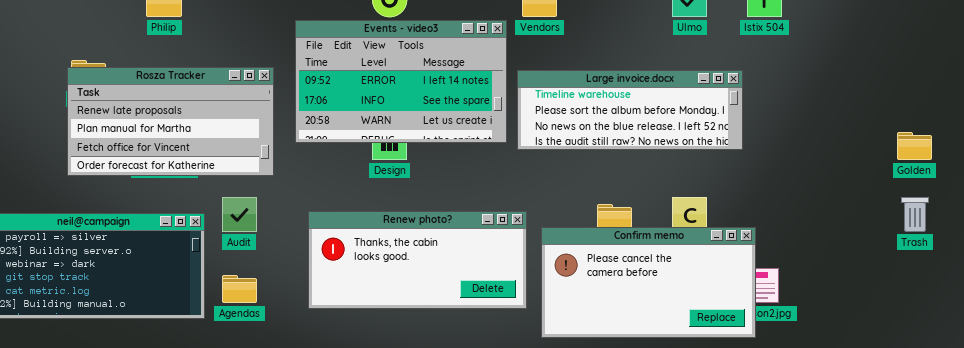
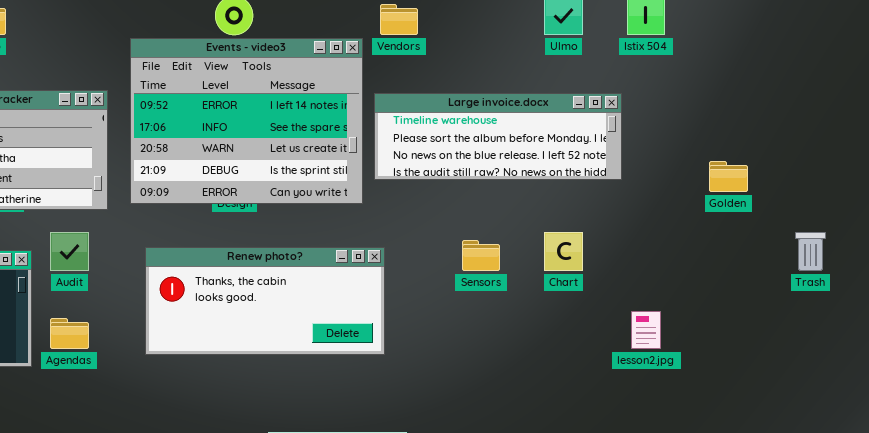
Events - video3: [295,20,507,143] -> [130,38,363,204], resized
Golden: [897,132,932,160] -> [709,161,748,192], moved
Confirm memo: [541,227,756,338] -> none, closed

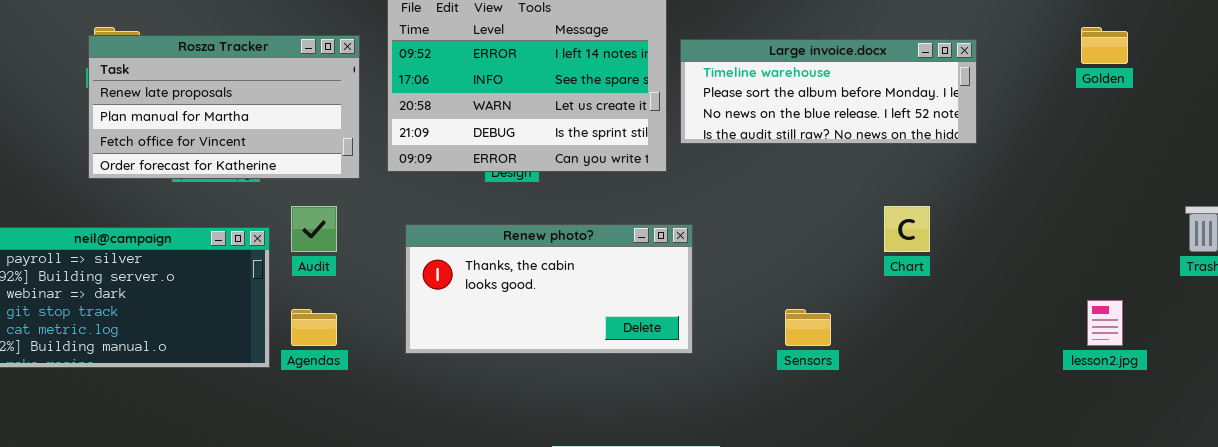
Golden: [709,161,748,192] -> [1081,27,1128,64], moved
Sensors: [462,240,500,271] -> [785,309,831,346], moved
lesson2.jpg: [631,311,661,349] -> [1087,300,1123,346], moved

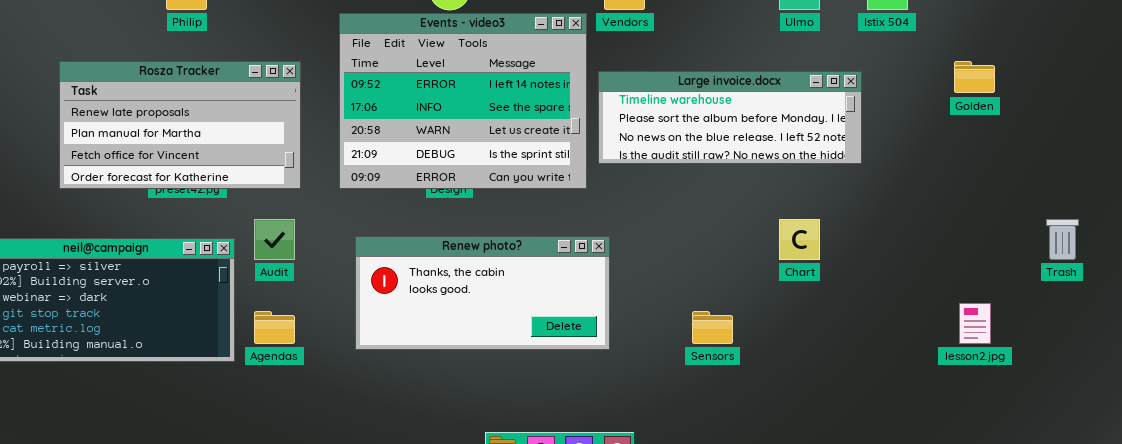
Rosza Tracker: [88,35,360,179] -> [59,61,301,189], moved

